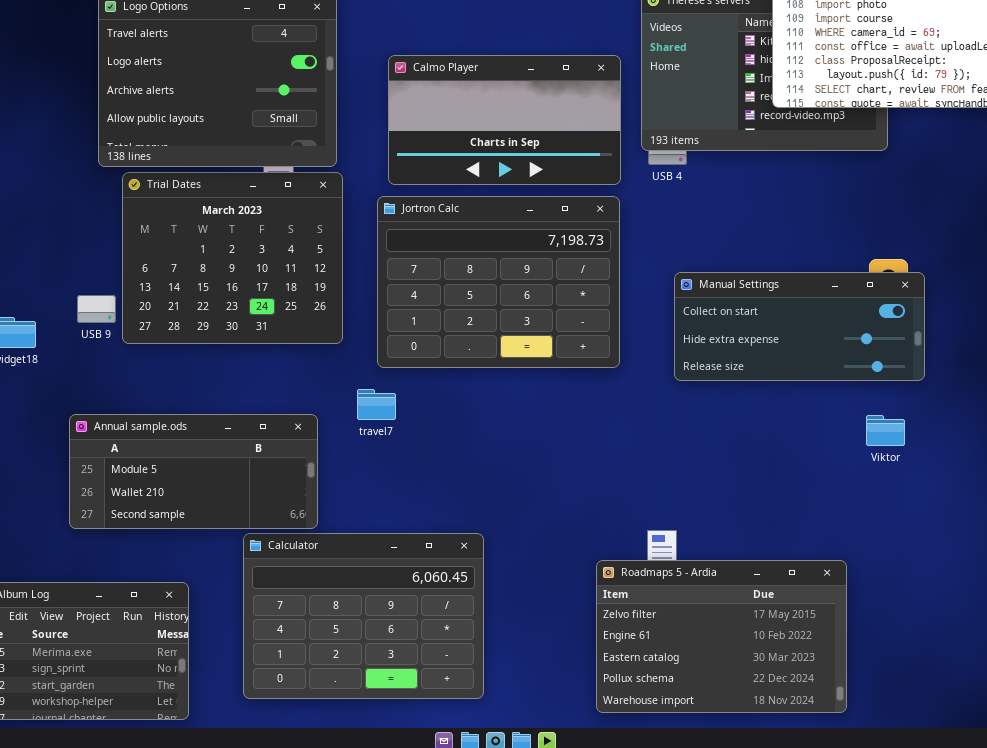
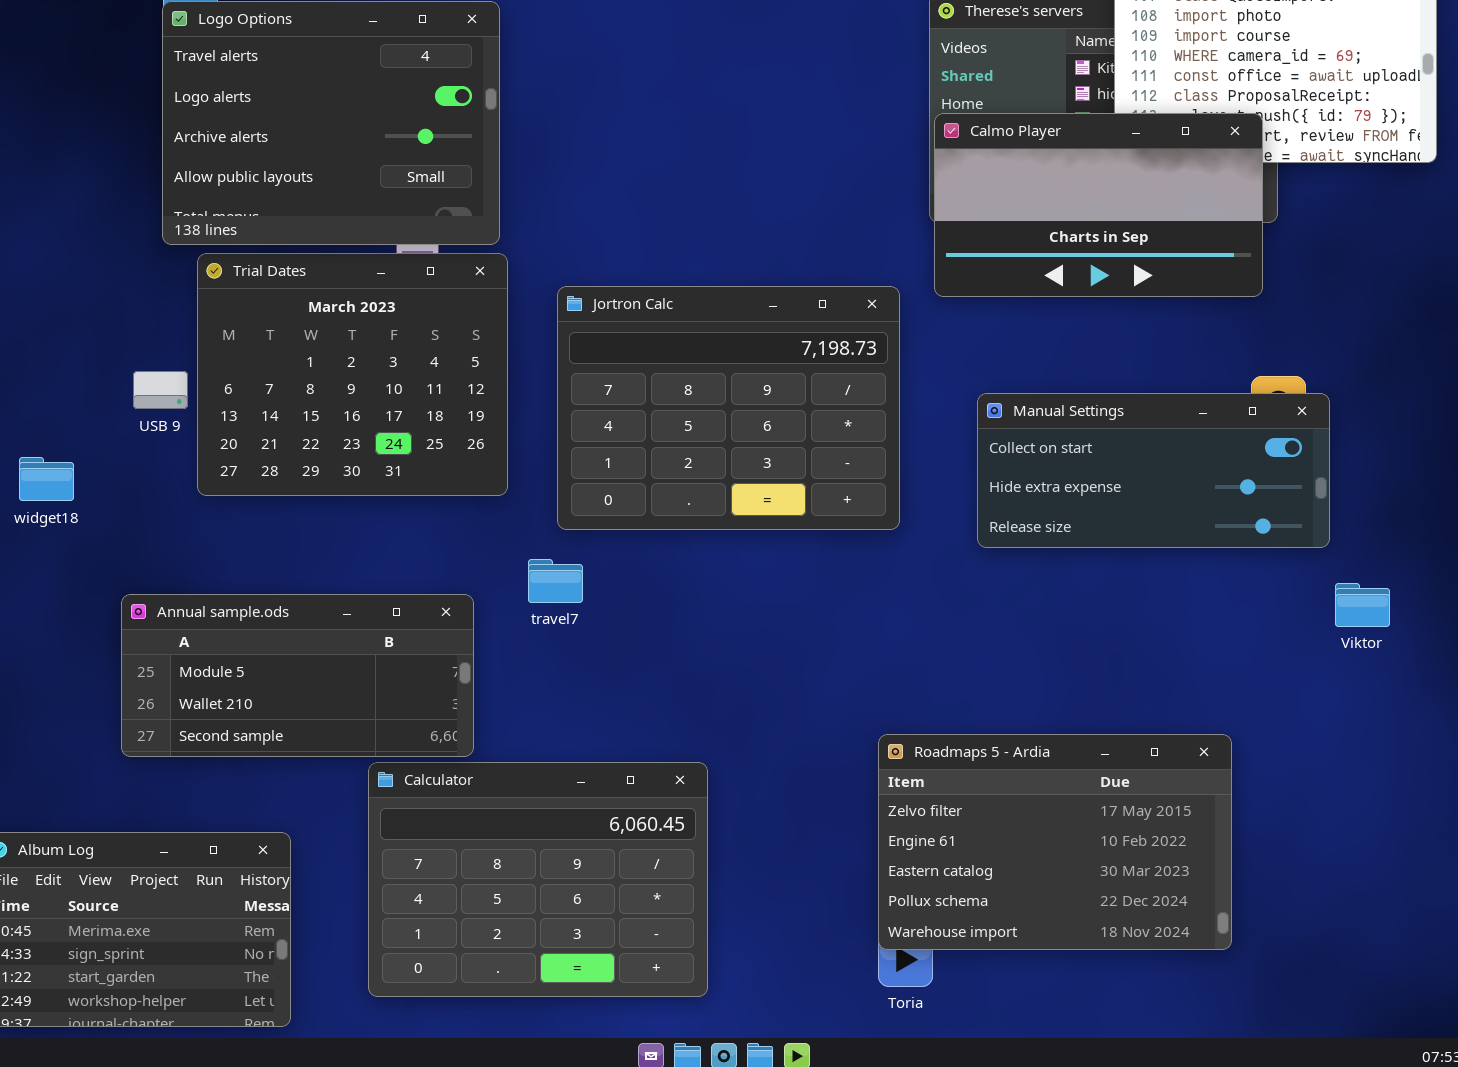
Calmo Player: [388,55,621,185] -> [934,113,1263,297], moved
USB 9: [77,295,116,323] -> [133,371,188,409], moved
Viktor: [866,415,905,446] -> [1335,583,1390,627], moved
Roadmaps 5 - Ardia: [596,560,847,713] -> [878,734,1232,950], moved

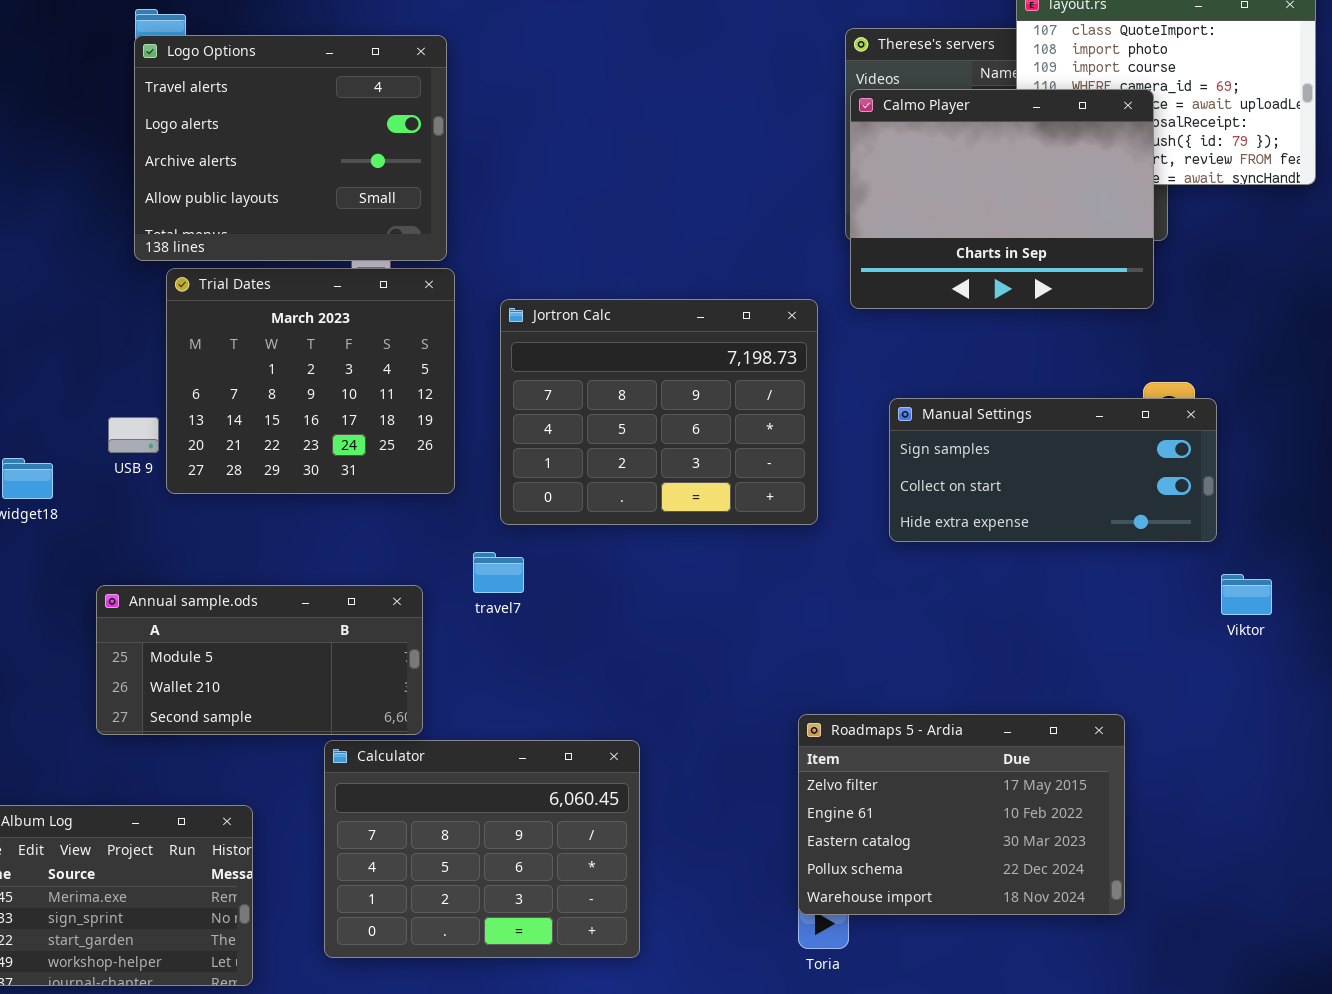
Calmo Player: [934,113,1263,297] -> [850,89,1154,309], resized
USB 9: [133,371,188,409] -> [108,417,159,453], moved
Manual Settings: [977,393,1330,548] -> [889,398,1217,542], scrolled up 1 row

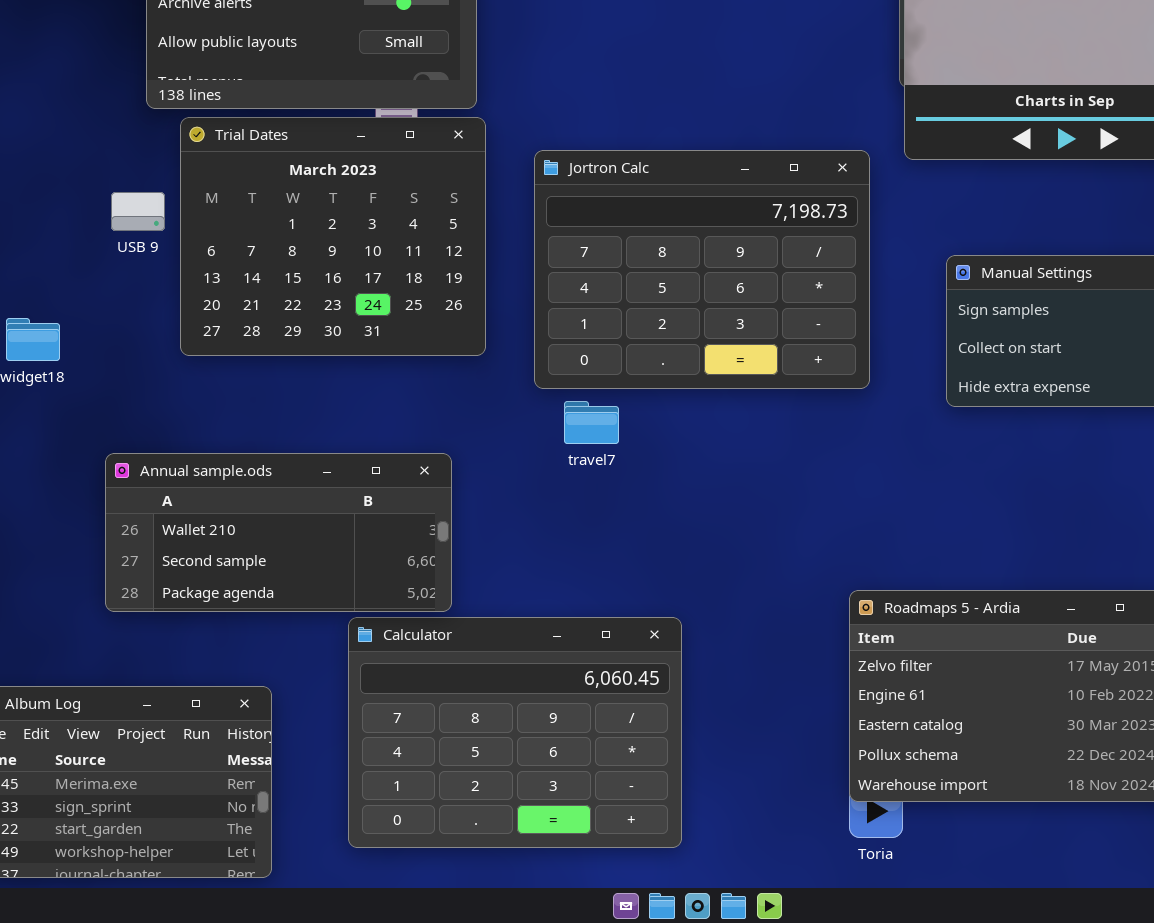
USB 9: [108,417,159,453] -> [111,192,165,231], moved
travel7: [473,552,524,593] -> [564,401,619,444], moved
Annual sample.ods: [96,585,423,735] -> [105,453,452,612], scrolled down 1 row

